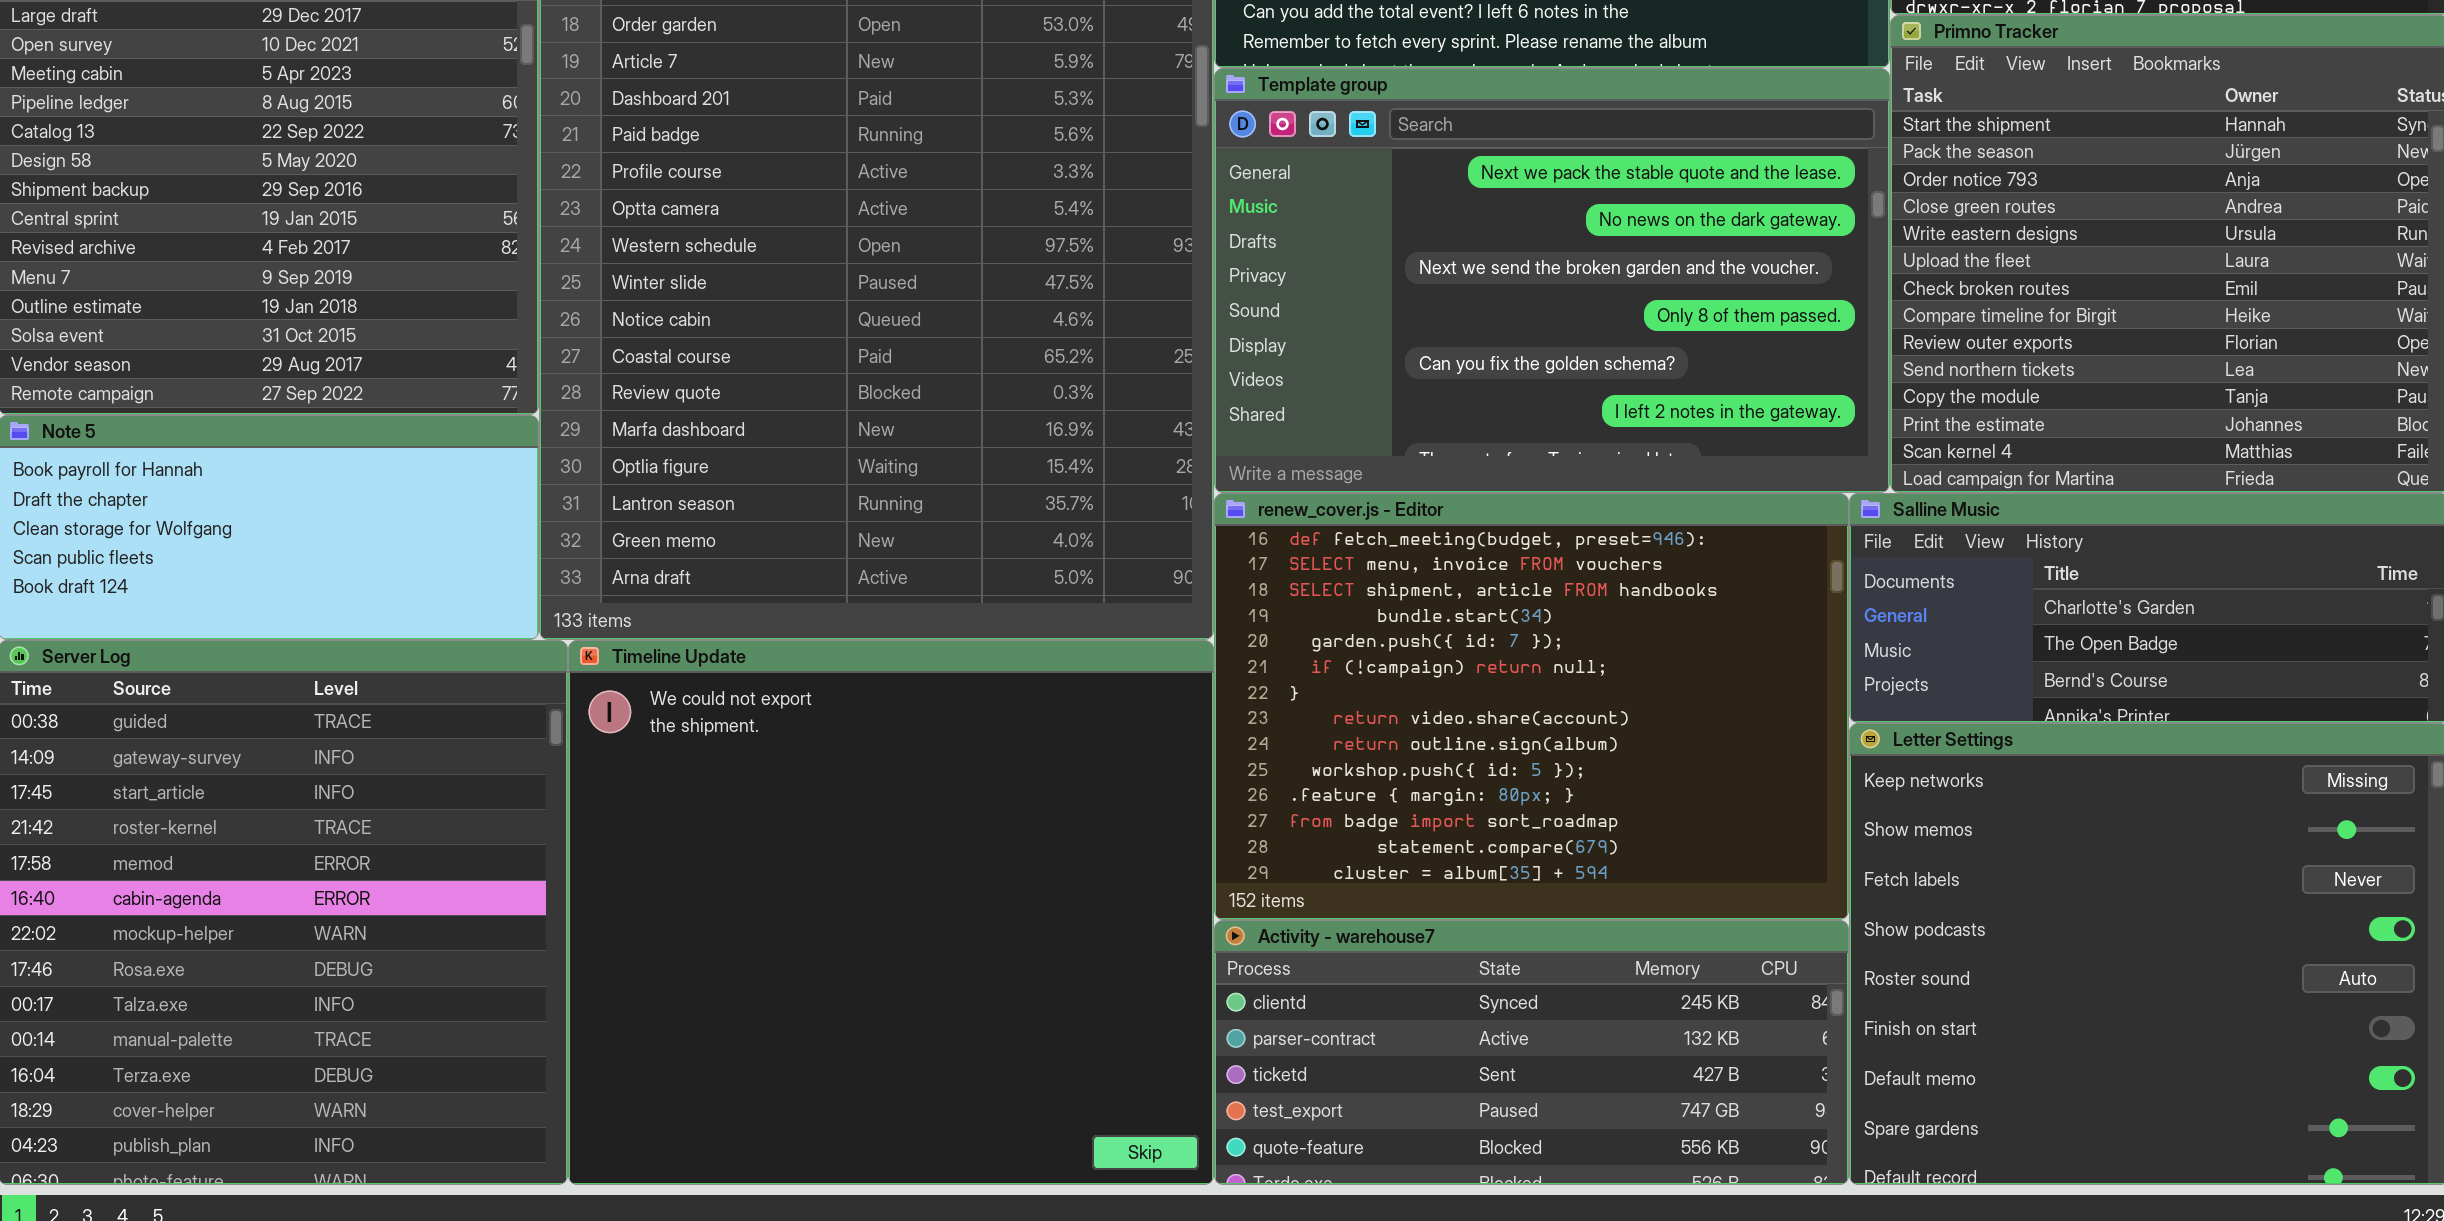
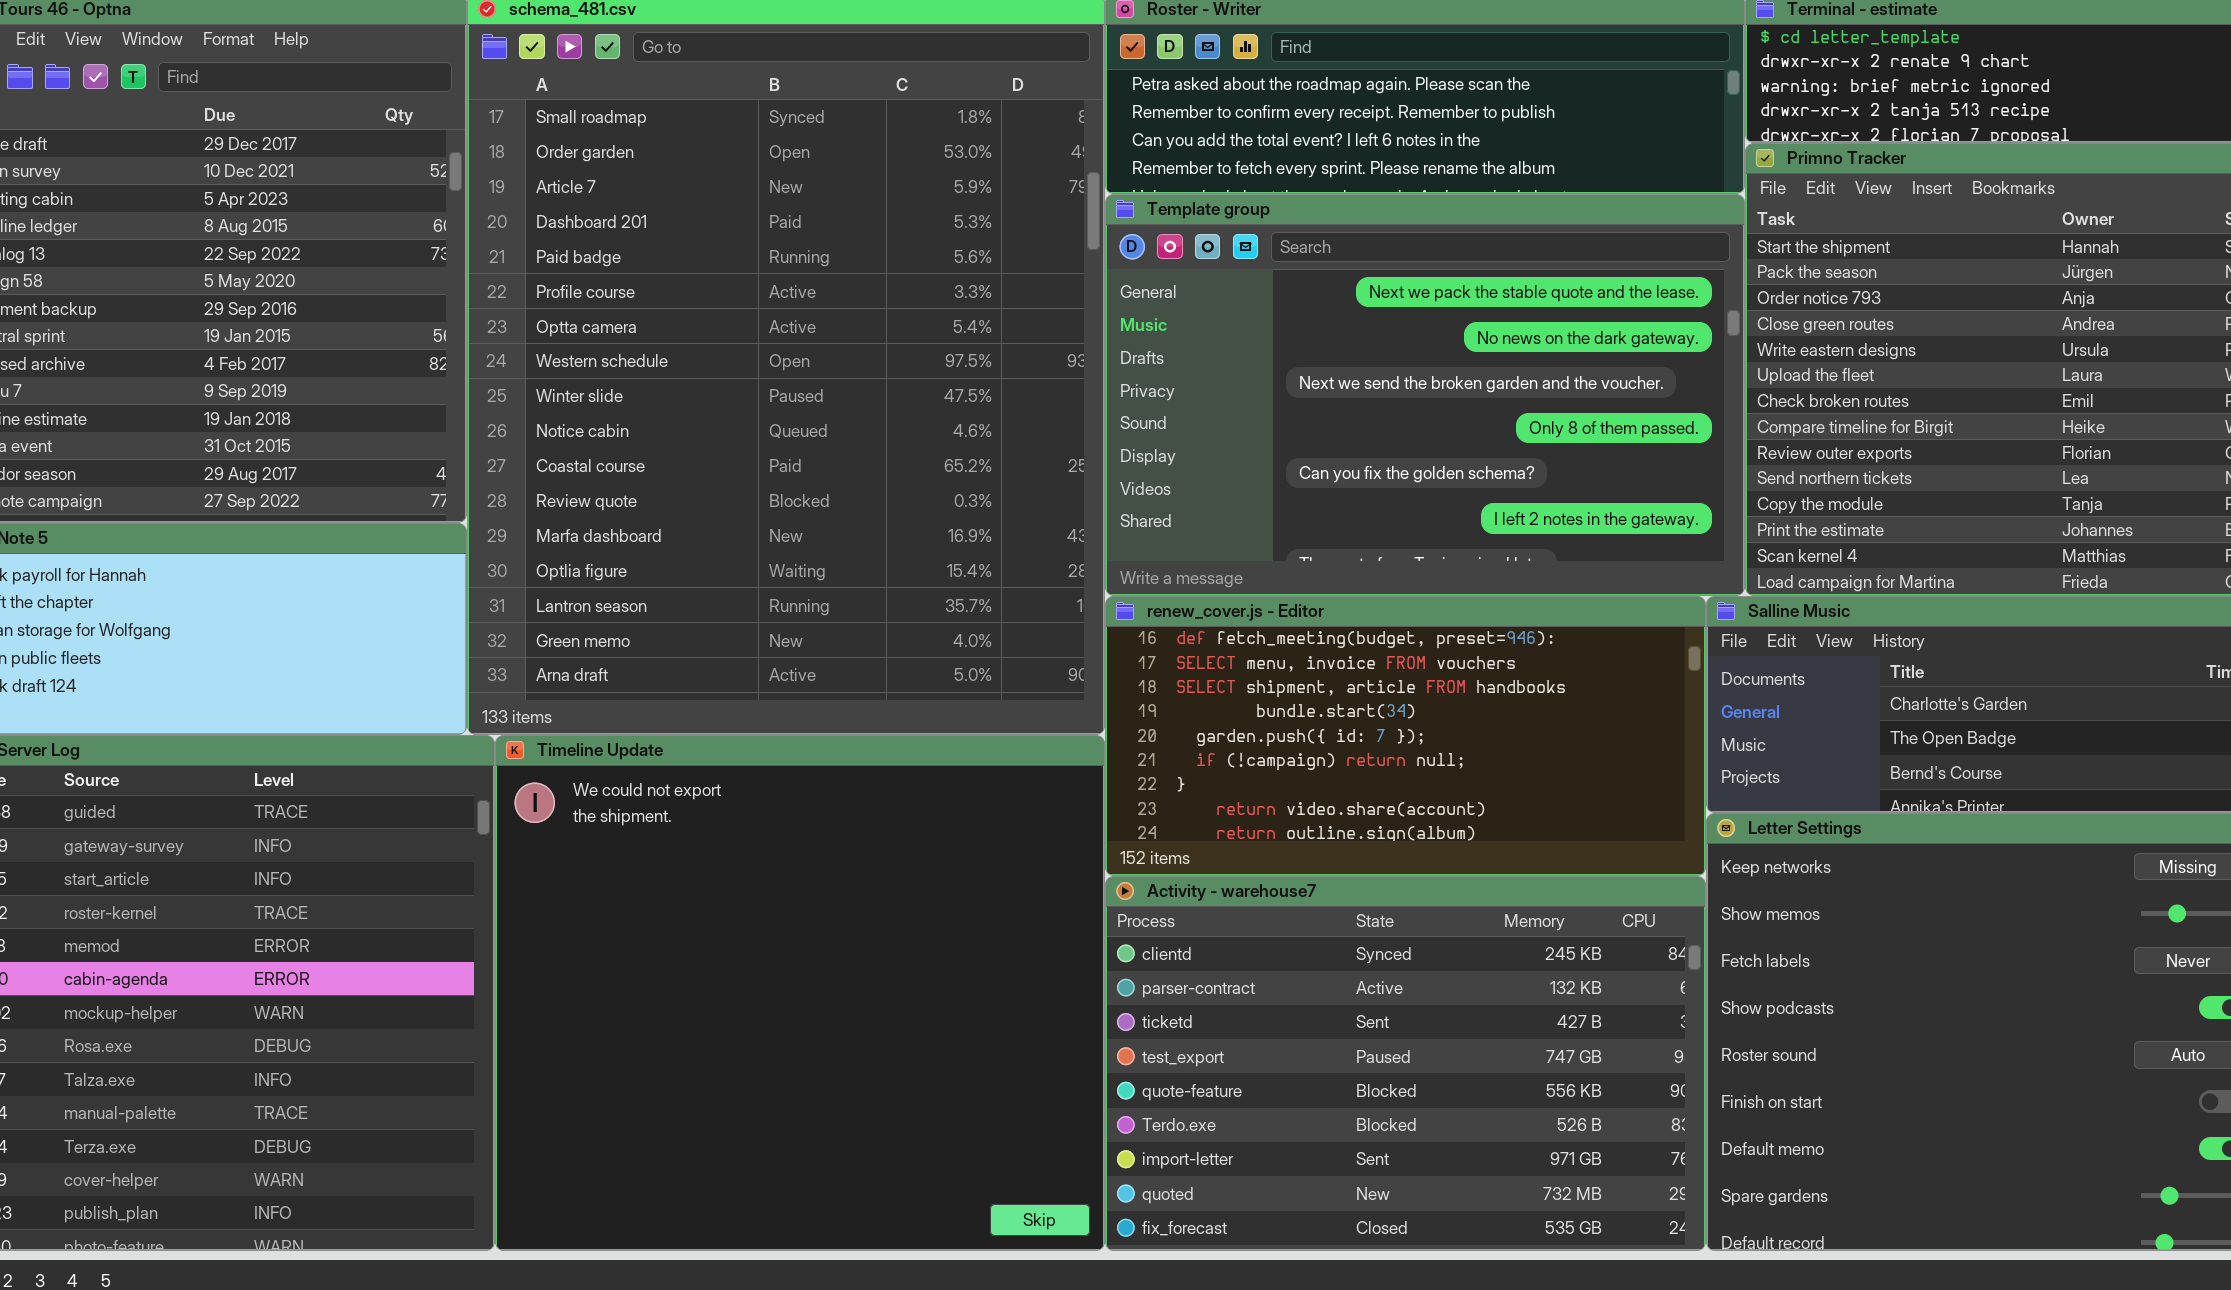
renew_cover.js - Editor: [1214,493,1849,920] -> [1105,596,1706,876], resized
Activity - warehouse7: [1214,920,1849,1185] -> [1105,876,1706,1251], resized

